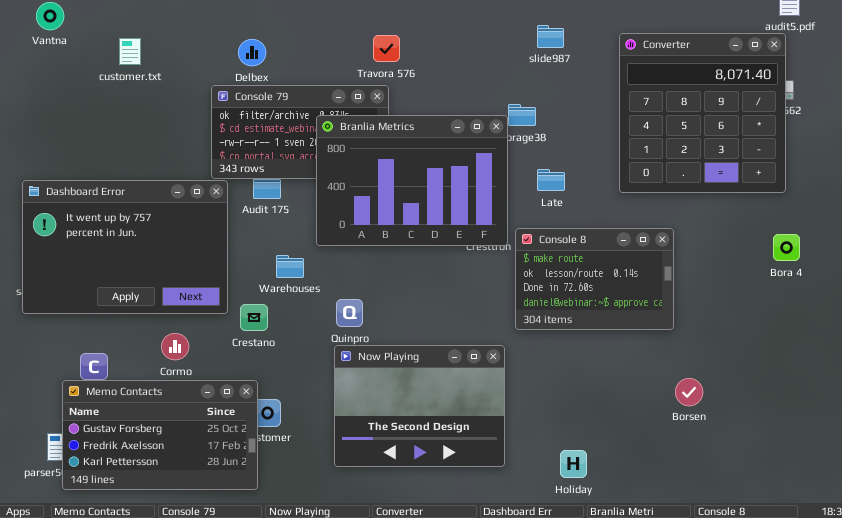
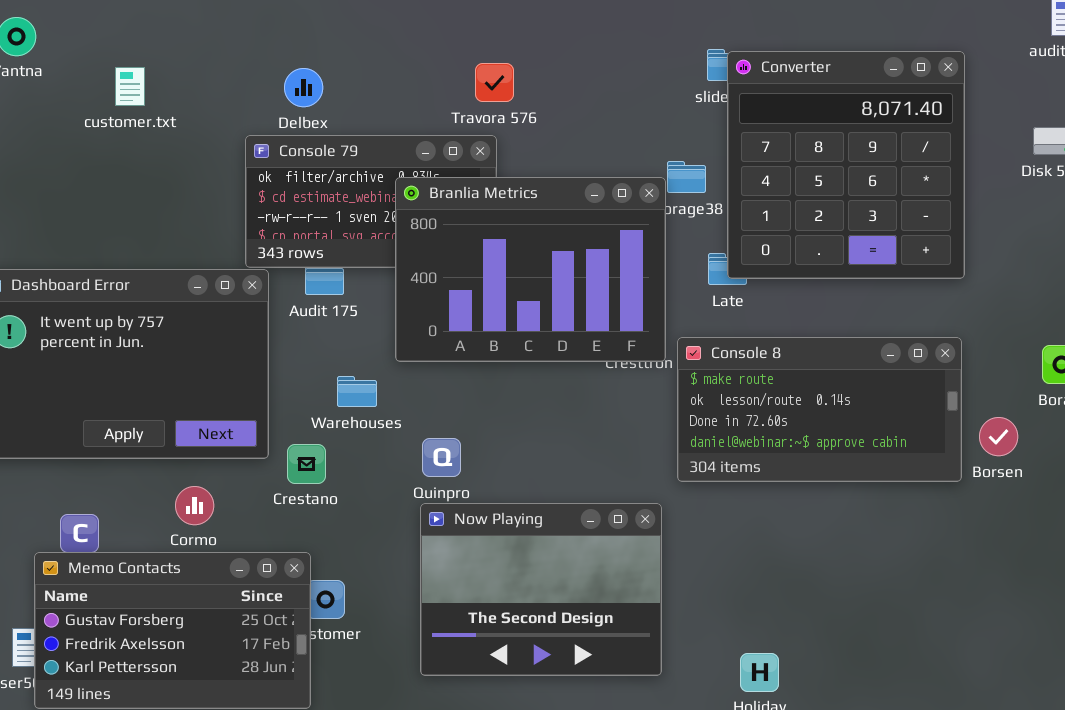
Converter: [619,33,786,193] -> [727,51,965,279], moved
Console 8: [515,228,674,330] -> [677,337,962,482], resized
Borsen: [675,378,703,406] -> [979,417,1018,456], moved

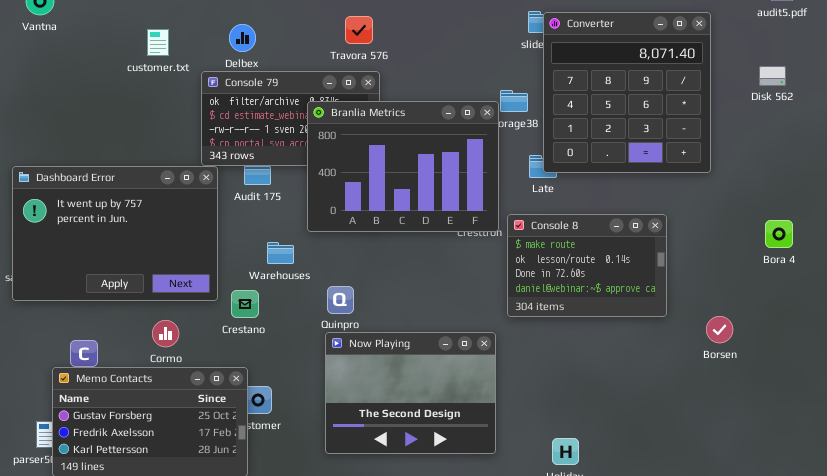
Travora 576: [475,63,514,102] -> [345,16,373,44], moved
customer.txt: [115,67,145,106] -> [147,29,169,56], moved
Console 8: [677,337,962,482] -> [507,214,667,317], resized
Borsen: [979,417,1018,456] -> [706,316,733,343], moved

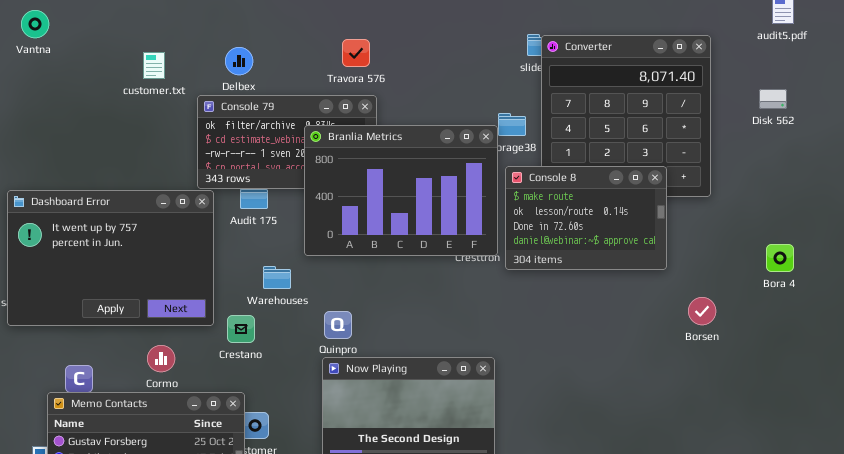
Console 8: [507,214,667,317] -> [505,166,667,270], moved
Borsen: [706,316,733,343] -> [688,297,716,325], moved

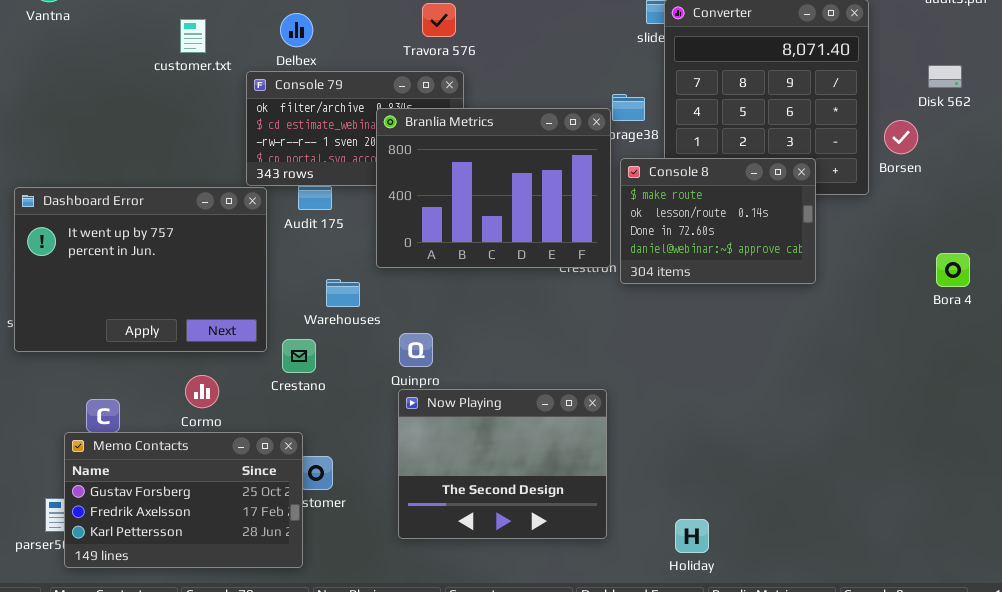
Borsen: [688,297,716,325] -> [884,120,918,154], moved

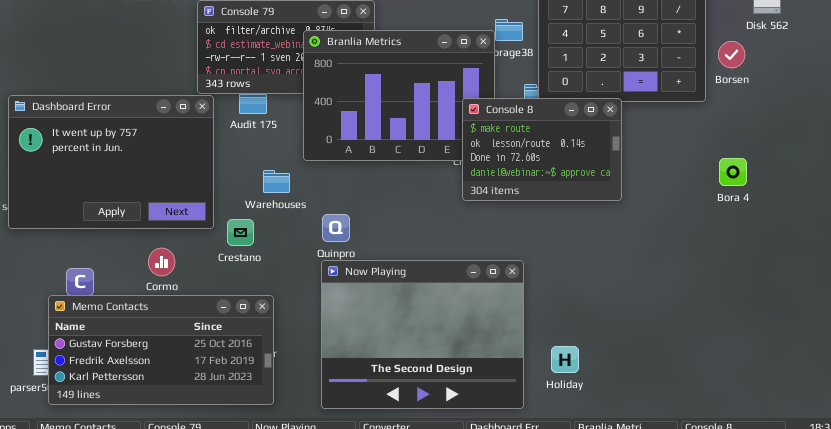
Console 8: [620,158,816,284] -> [462,98,622,201], moved
Bora 4: [936,253,970,287] -> [719,158,747,186], moved
Now Playing: [398,389,607,539] -> [321,260,524,409], resized
Memo Contacts: [64,432,303,568] -> [48,295,274,405], resized
Holiday: [675,519,709,553] -> [551,346,579,373], moved

